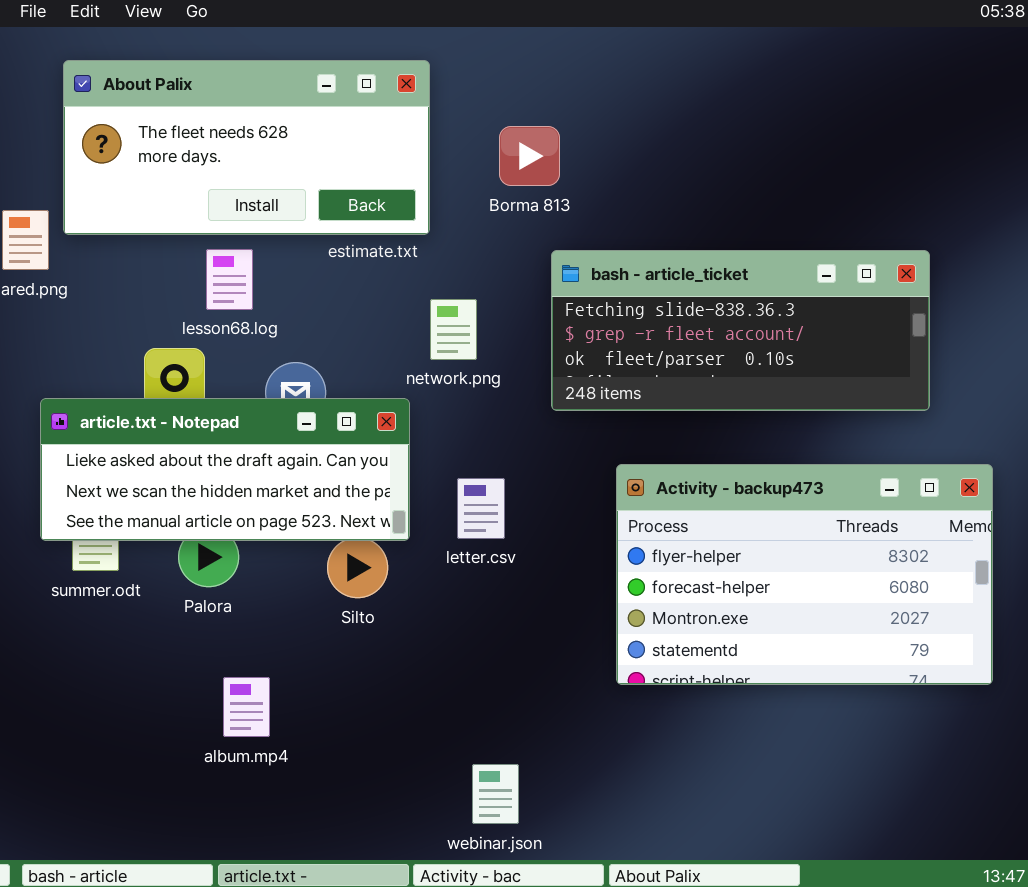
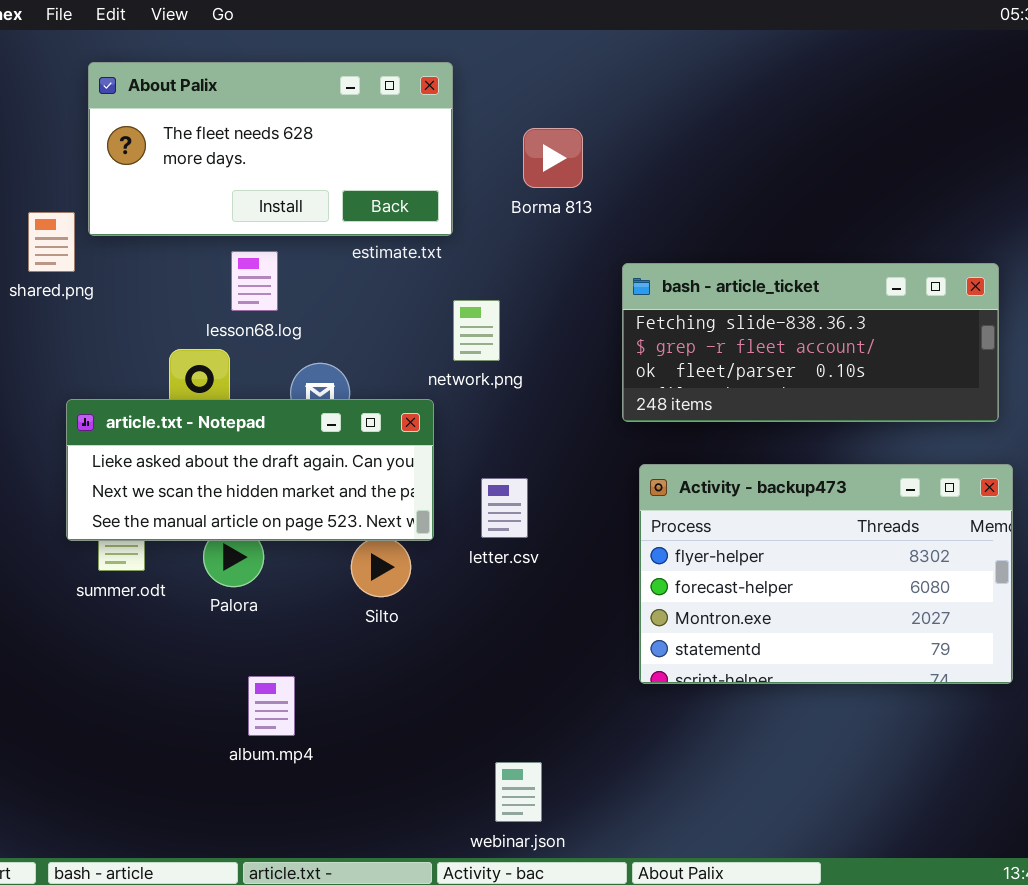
bash - article_ticket: [551,250,930,411] -> [622,263,999,422], moved

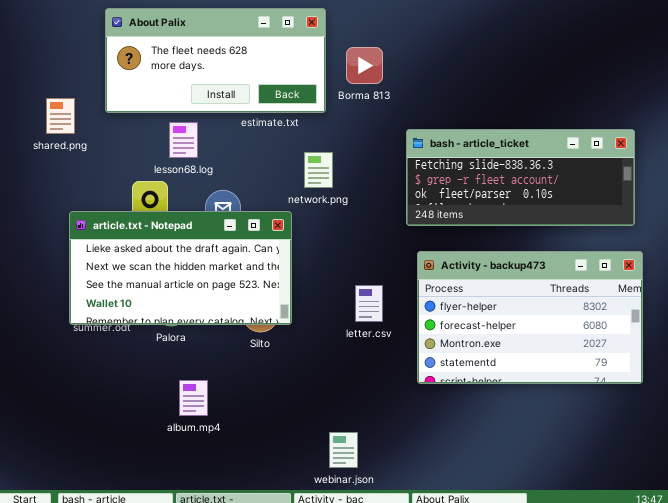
About Palix: [88,62,453,236] -> [105,8,326,113], moved
article.txt - Notepad: [66,399,434,541] -> [69,211,292,325], resized
letter.csv: [481,478,528,538] -> [355,285,383,322], moved

